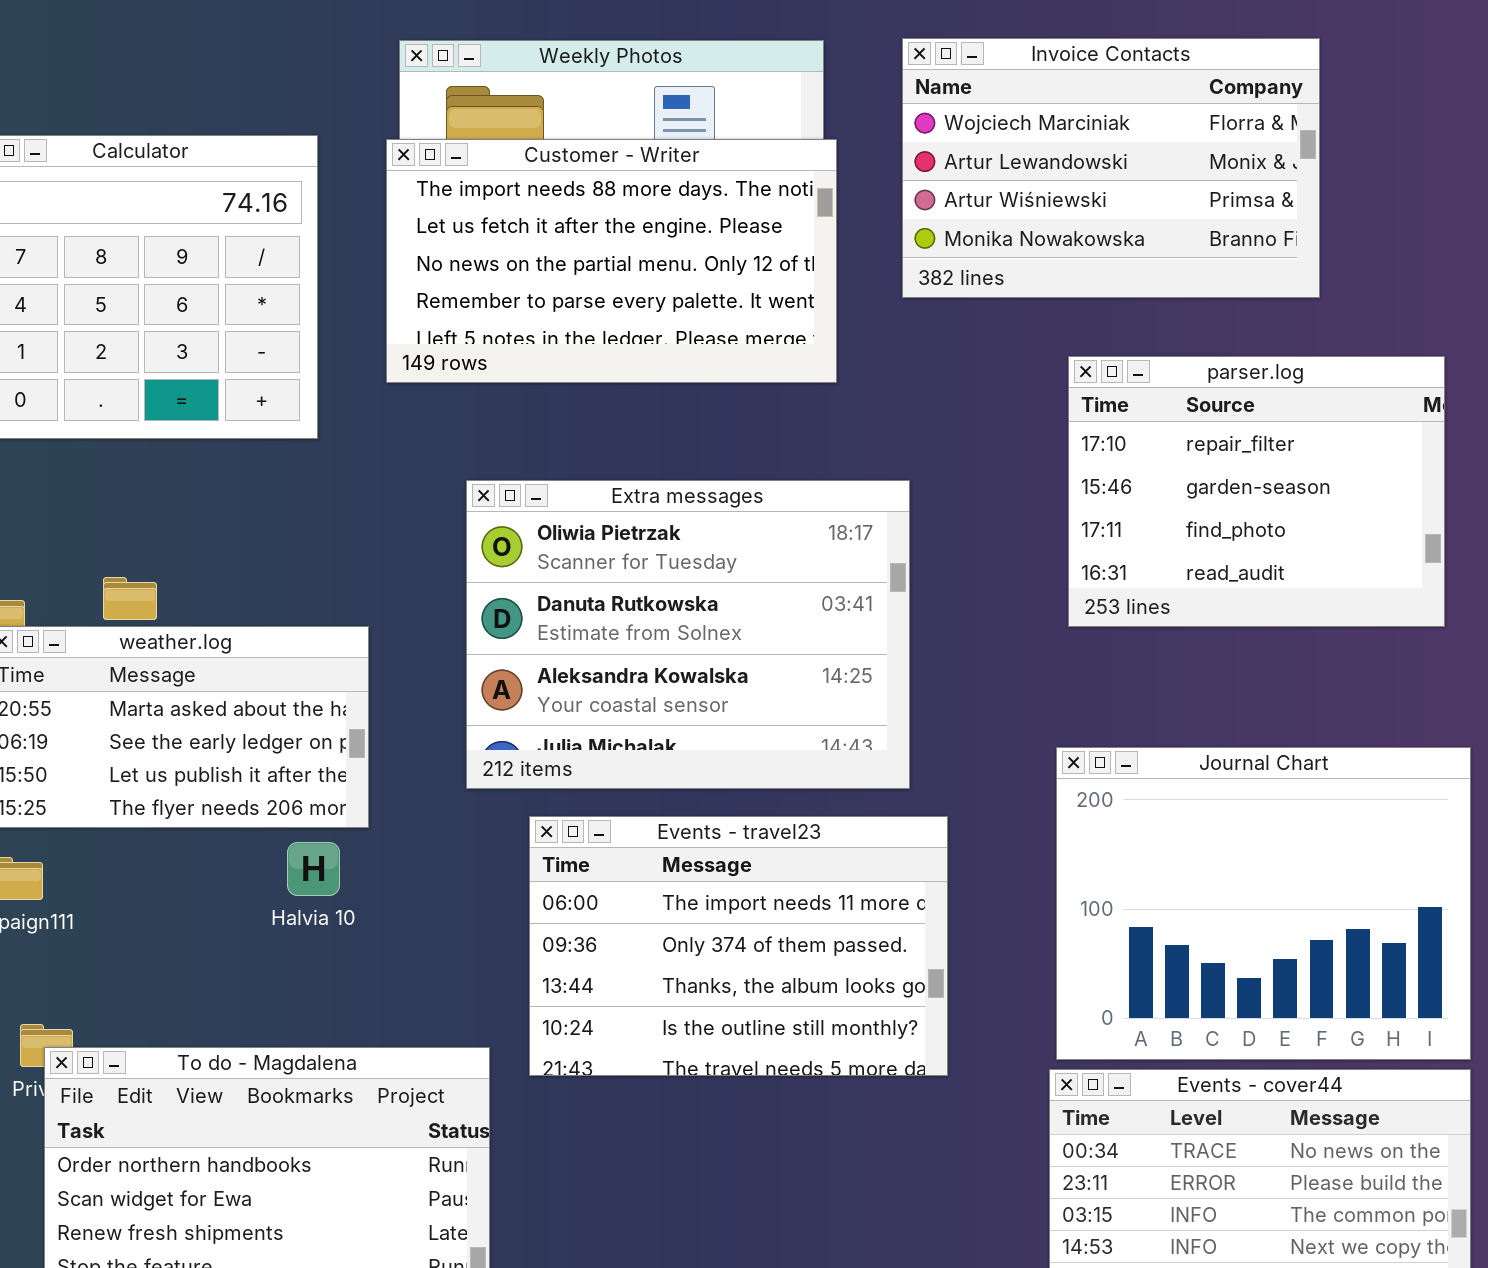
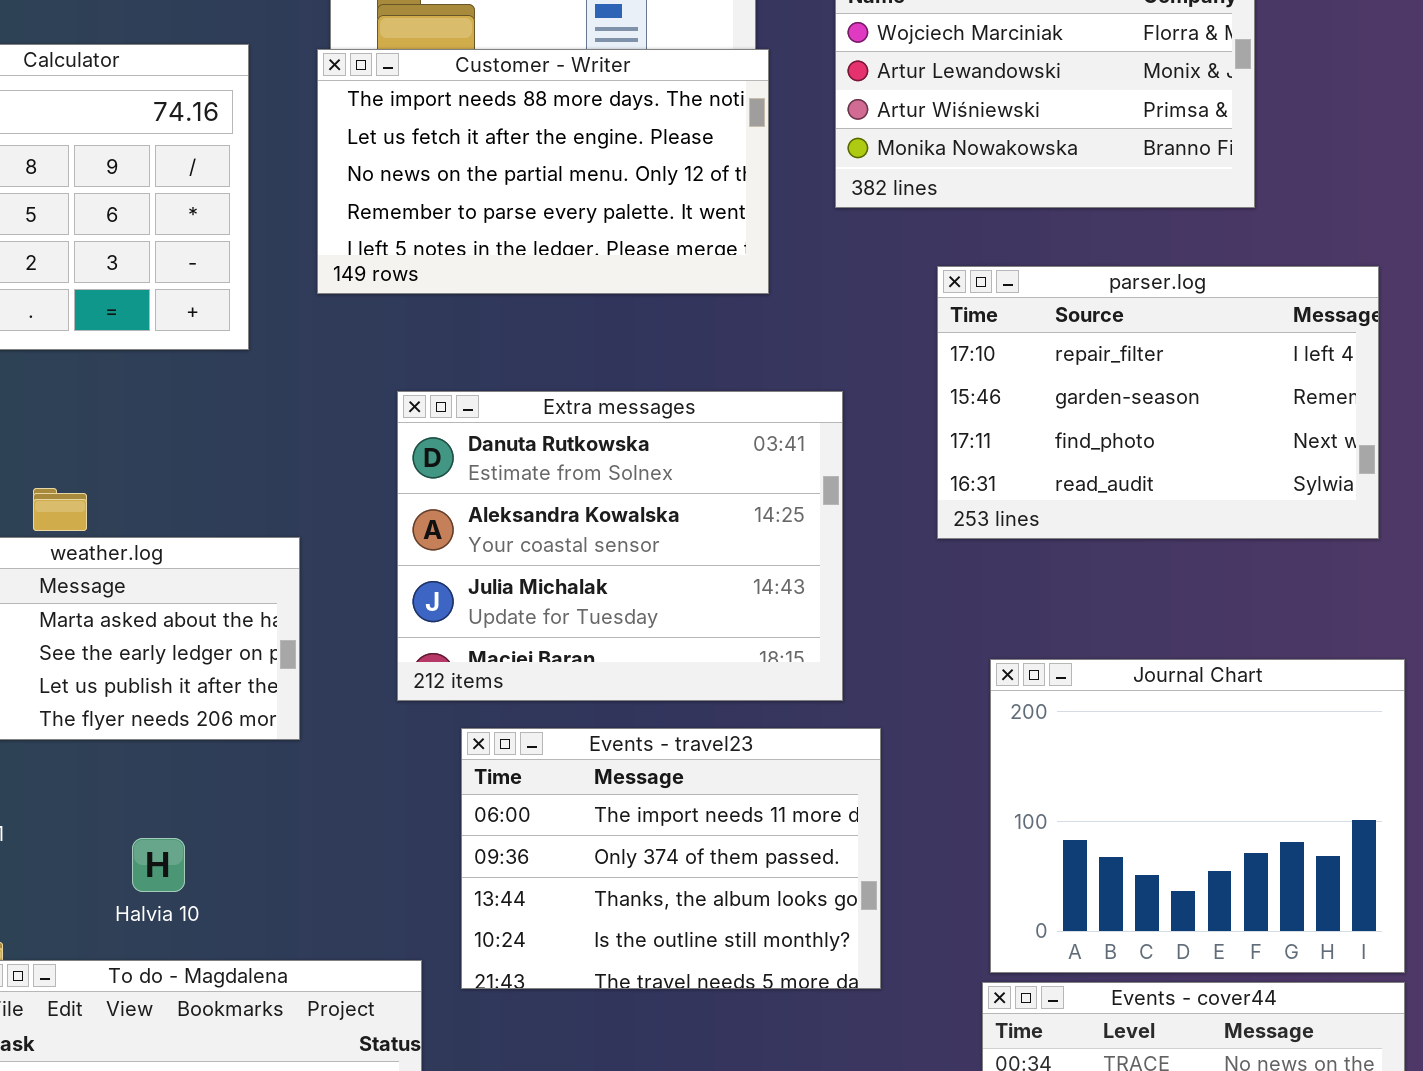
parser.log: [1068,356,1445,627] -> [937,266,1379,539], resized
Extra messages: [466,480,910,789] -> [397,391,843,701], scrolled down 1 row
Halvia 10: [287,842,340,896] -> [132,838,185,892], moved

